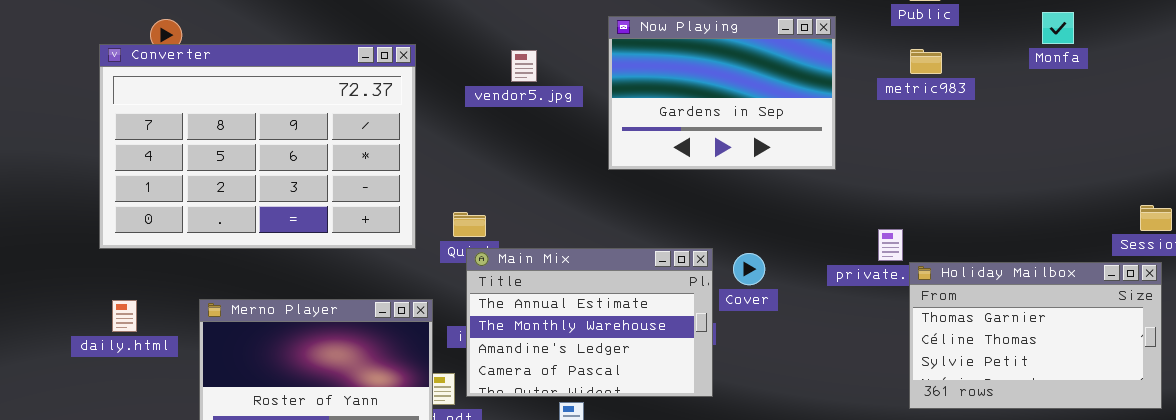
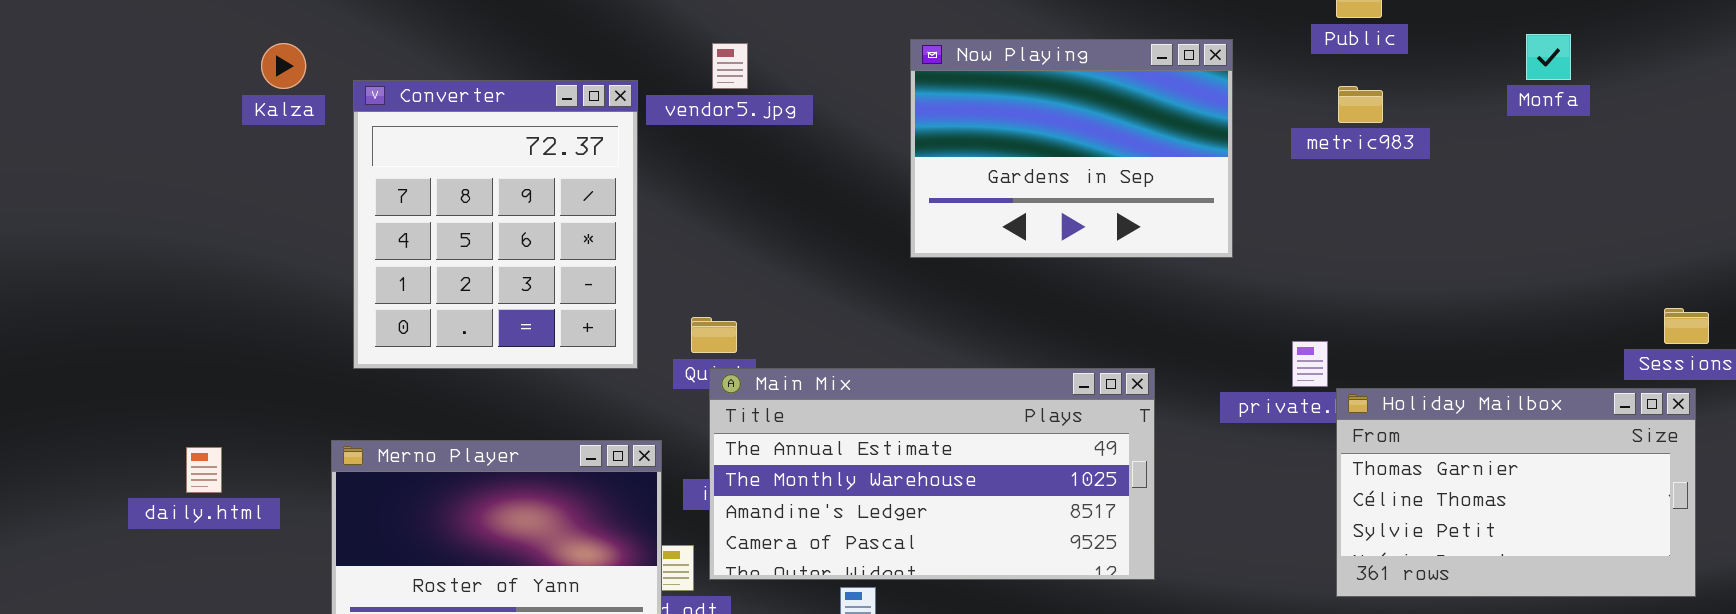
Converter: [99,44,416,249] -> [353,80,638,369], resized
vendor5.jpg: [511,50,537,82] -> [712,43,748,89], moved
Main Mix: [466,248,713,397] -> [709,368,1155,580], resized
daily.html: [112,300,137,332] -> [186,447,222,493], moved

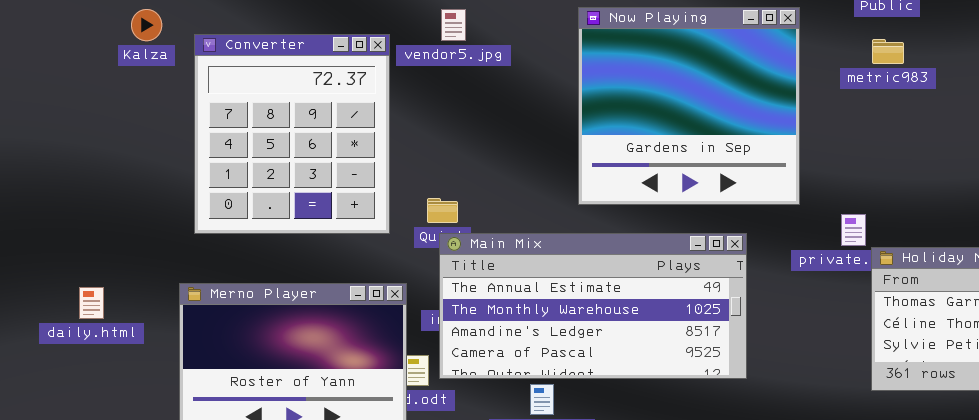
Now Playing: [910,39,1233,258] -> [578,7,800,205], resized

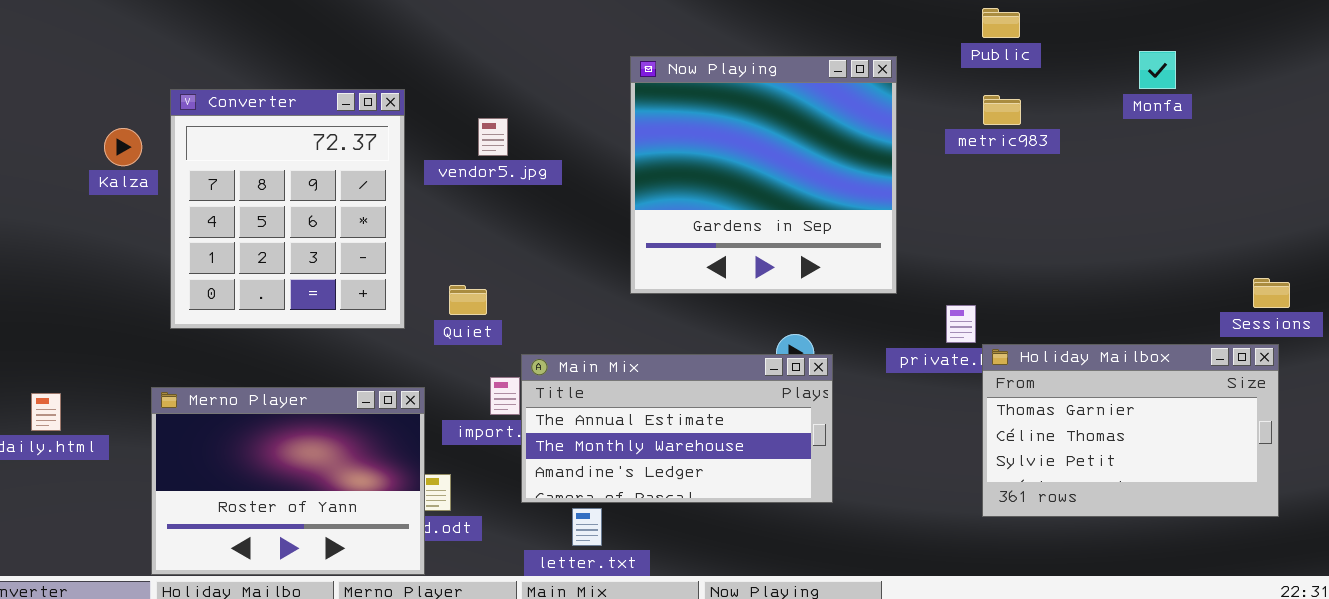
Kalza: [131,9,162,41] -> [104,128,142,166], moved
vendor5.jpg: [441,9,466,41] -> [478,118,508,156], moved
Main Mix: [439,233,747,379] -> [521,354,833,503], resized

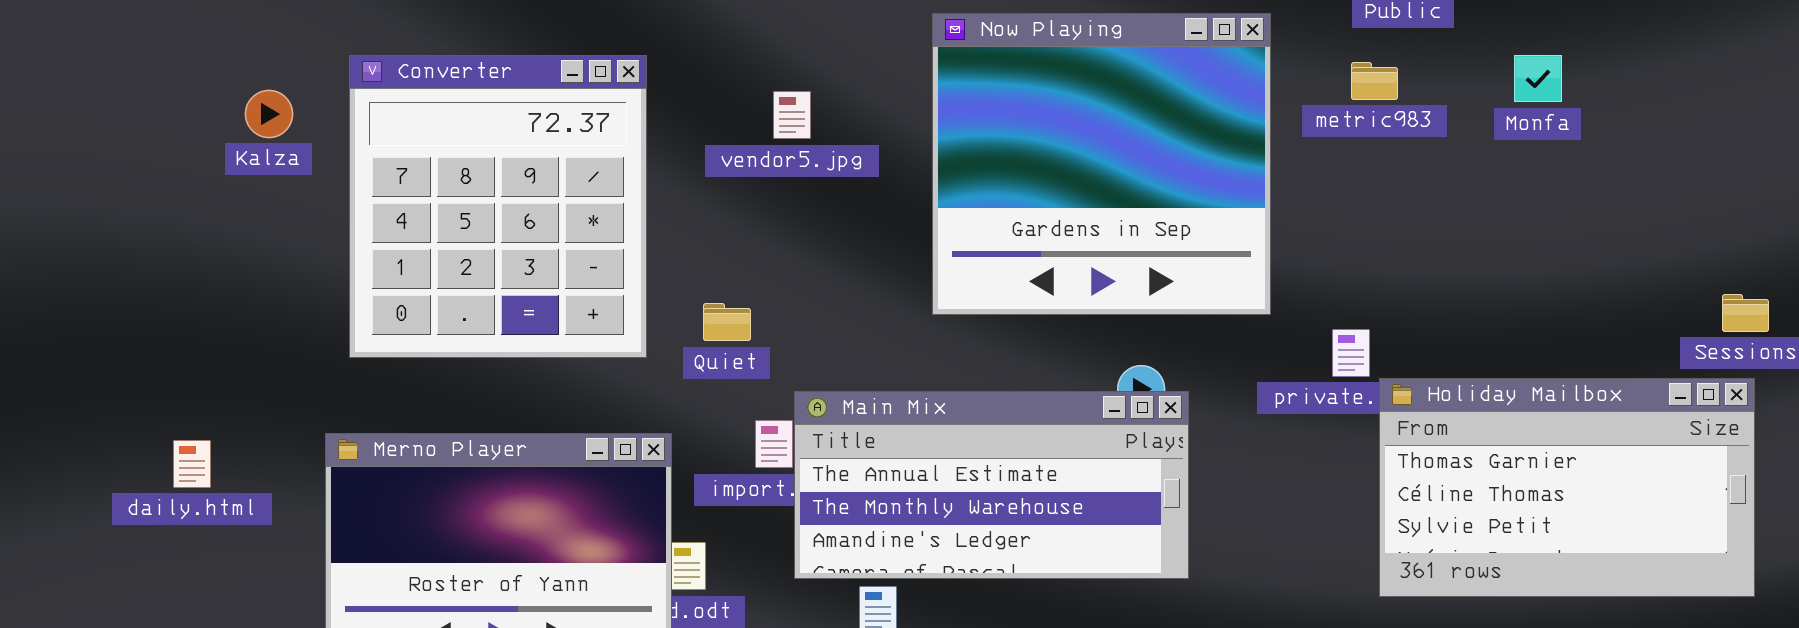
Monfa: [1139,51,1176,89] -> [1514,55,1562,102], moved
metric983: [983,95,1021,125] -> [1351,62,1398,100], moved
vendor5.jpg: [478,118,508,156] -> [773,91,811,139], moved
Kalza: [104,128,142,166] -> [245,90,293,138], moved

